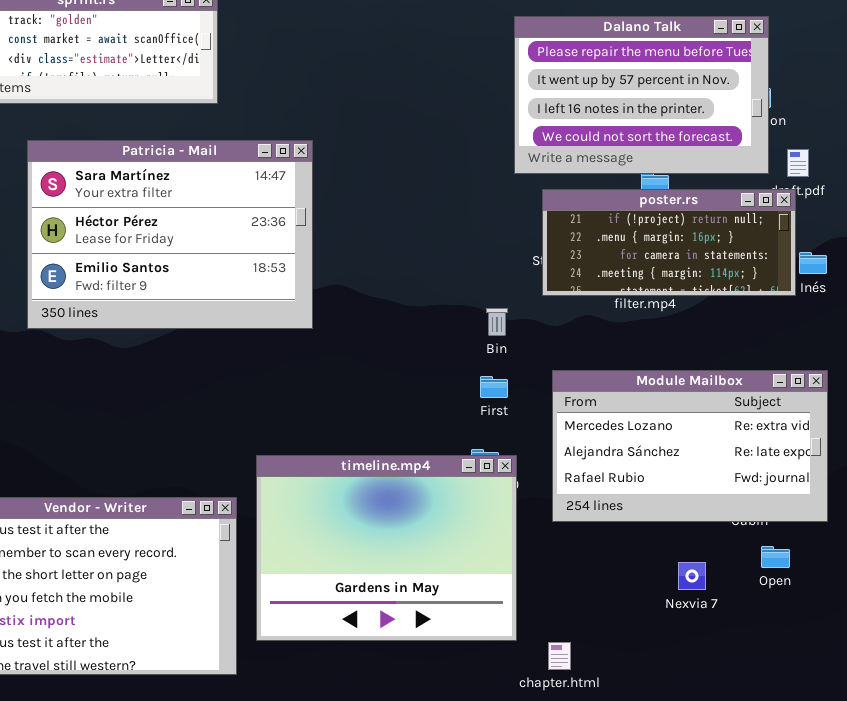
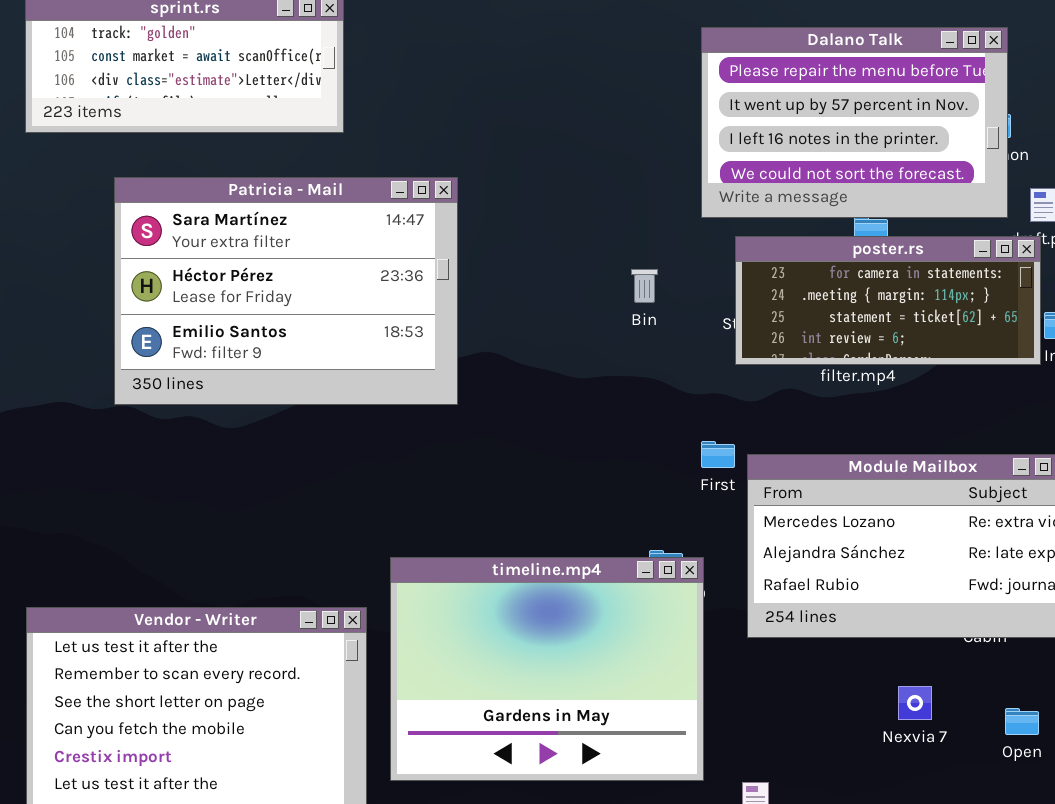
poster.rs: [542,189,796,296] -> [735,236,1041,365], scrolled down 2 rows
Bin: [486,308,508,336] -> [631,269,658,303], moved
First: [480,376,508,398] -> [701,441,735,468], moved
Open: [761,546,790,568] -> [1005,708,1039,735], moved

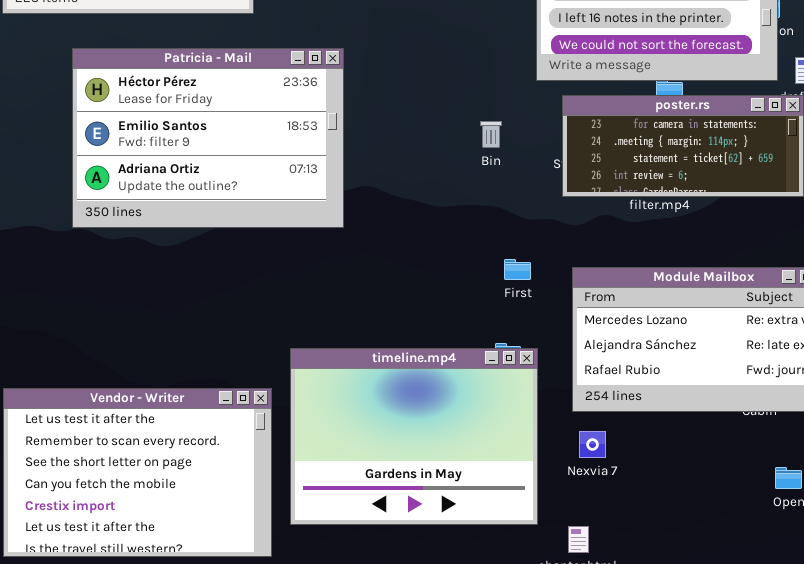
Patricia - Mail: [114,177,458,405] -> [72,48,344,228], scrolled down 1 row
First: [701,441,735,468] -> [504,259,531,280], moved
Nexvia 7: [898,686,932,720] -> [579,431,606,458], moved

